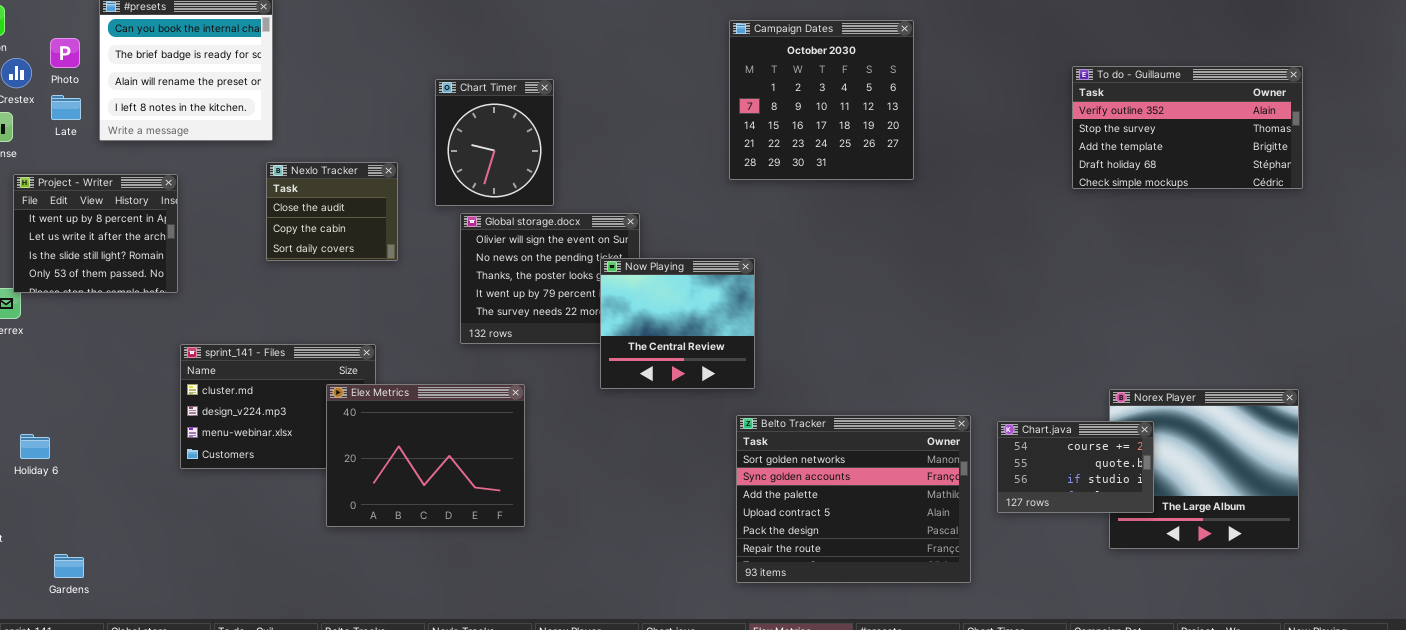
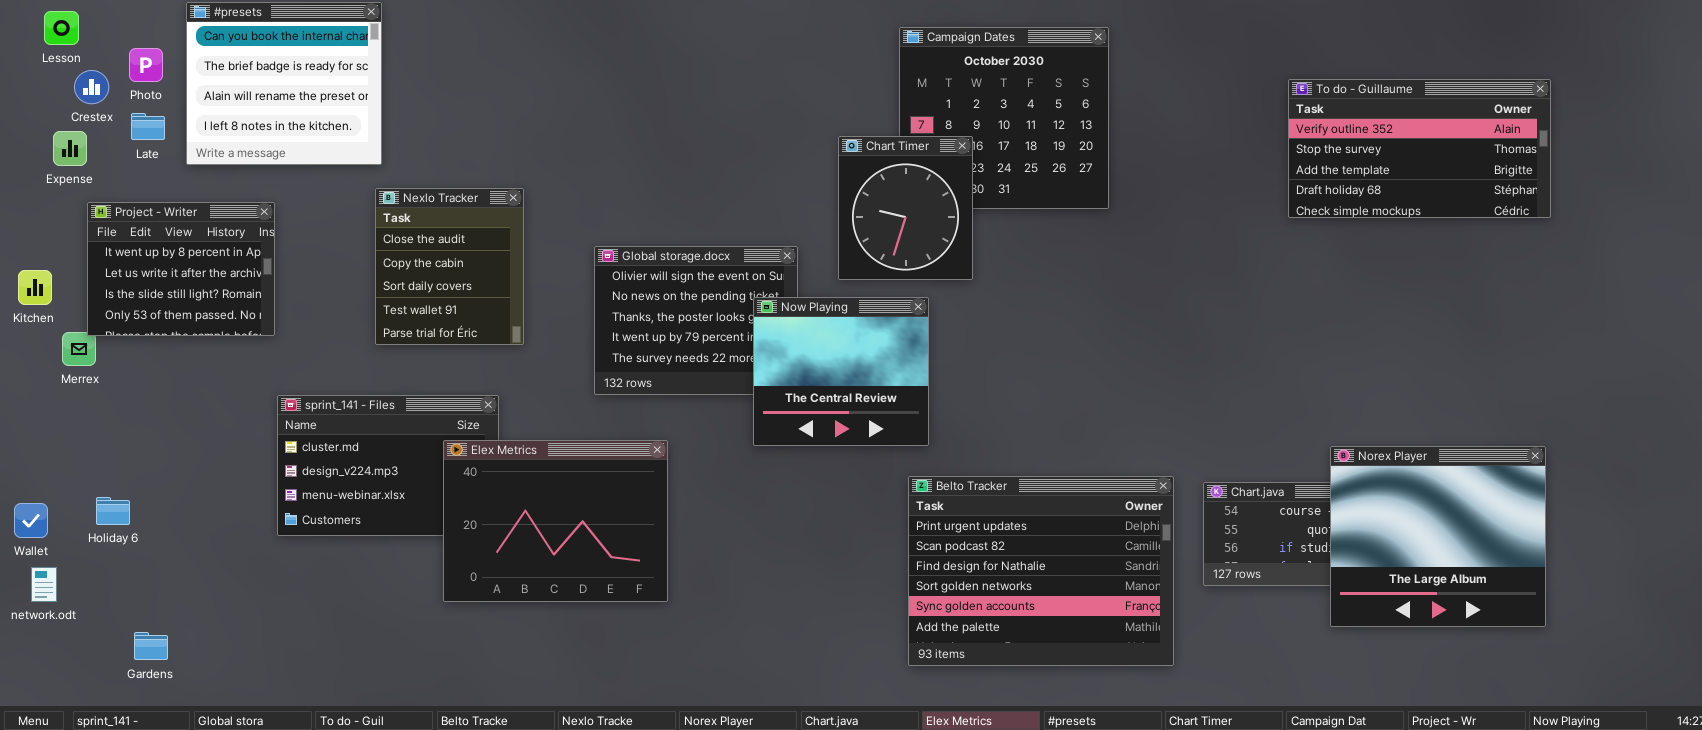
Chart Timer: [435,79,554,206] -> [838,136,973,280], moved
Nexlo Tracker: [266,162,398,261] -> [375,188,524,345], resized
Norex Player: [1109,389,1299,549] -> [1330,446,1546,627], raised
Belto Tracker: [736,415,971,583] -> [908,476,1174,666], scrolled up 3 rows

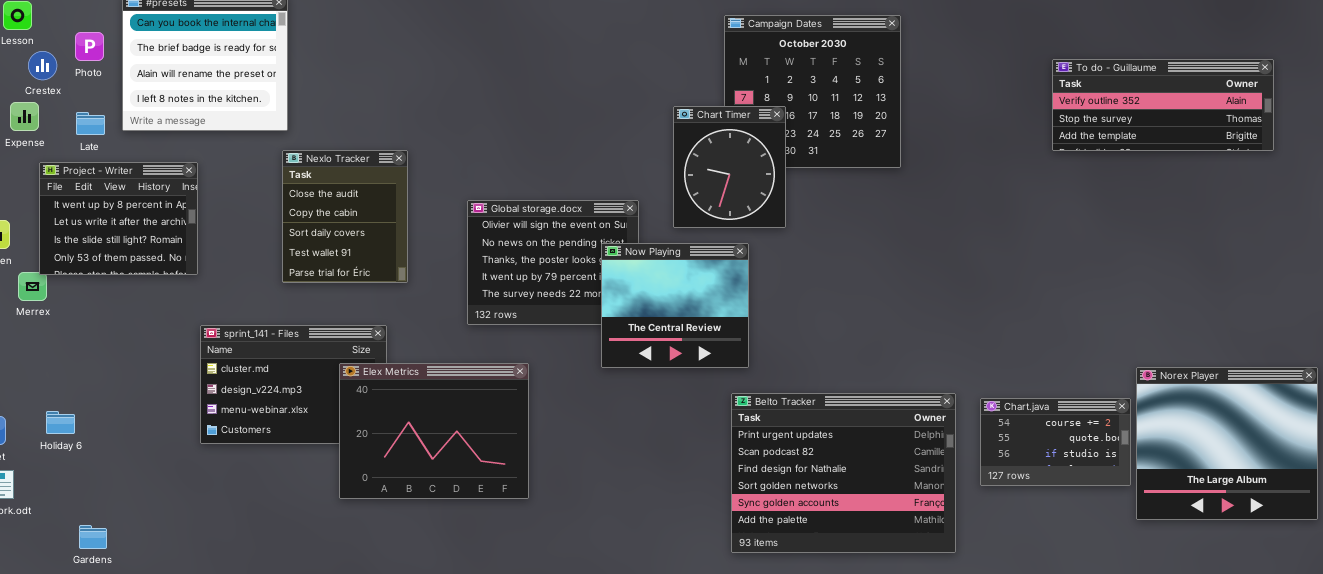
To do - Guillaume: [1288,79,1551,218] -> [1052,59,1274,151], resized
Late: [131,113,165,140] -> [76,112,105,135], moved
Norex Player: [1330,446,1546,627] -> [1136,367,1318,520], moved

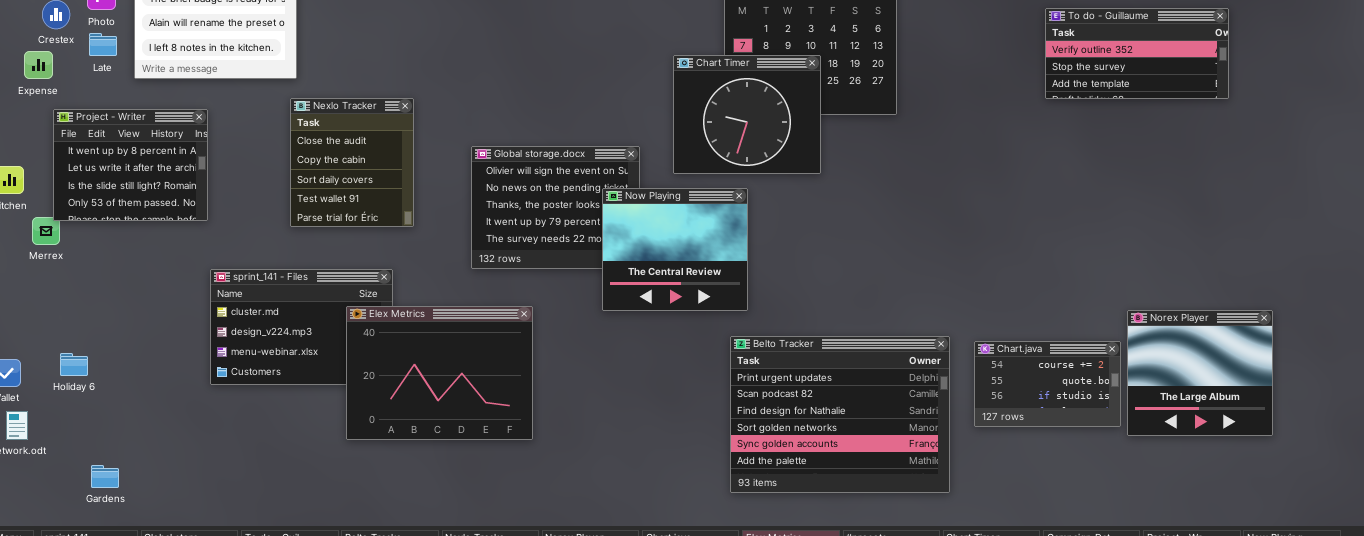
To do - Guillaume: [1052,59,1274,151] -> [1045,8,1229,99], resized
Chart Timer: [673,106,786,228] -> [673,55,821,174], resized
Late: [76,112,105,135] -> [89,33,117,56], moved
Norex Player: [1136,367,1318,520] -> [1127,310,1273,436], resized

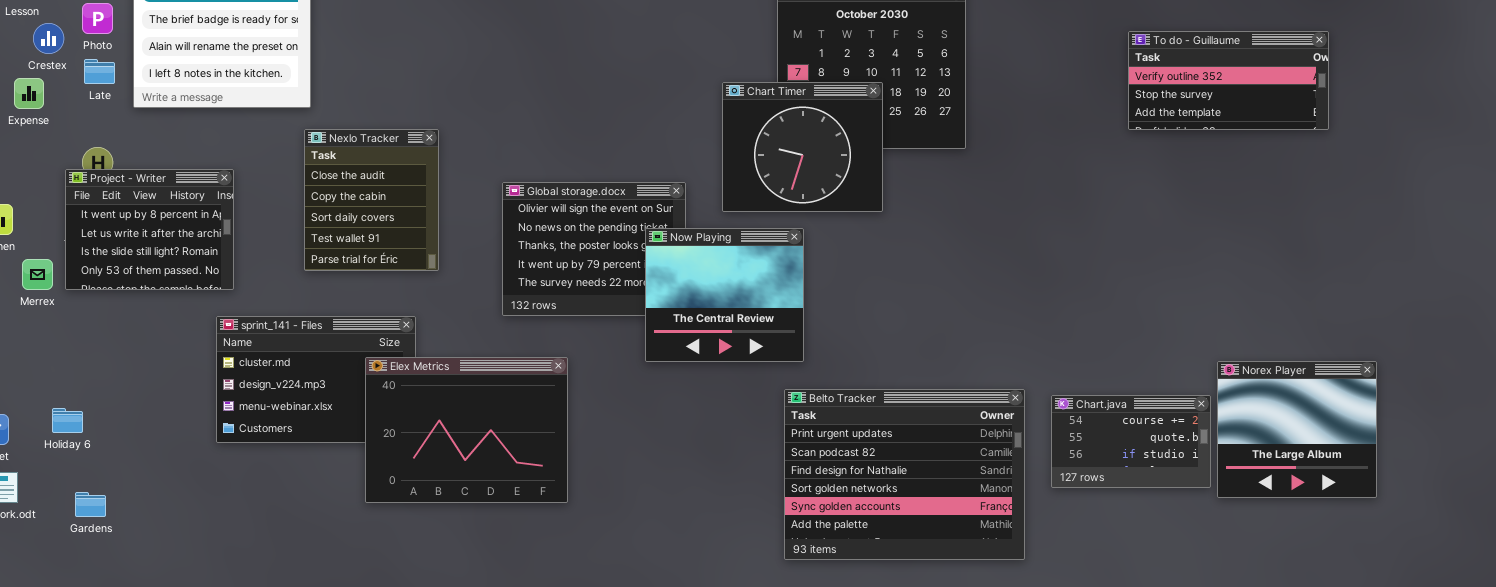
Project - Writer: [53,109,208,221] -> [65,169,234,290], moved
Gardens: [91,465,119,488] -> [75,492,106,517], moved

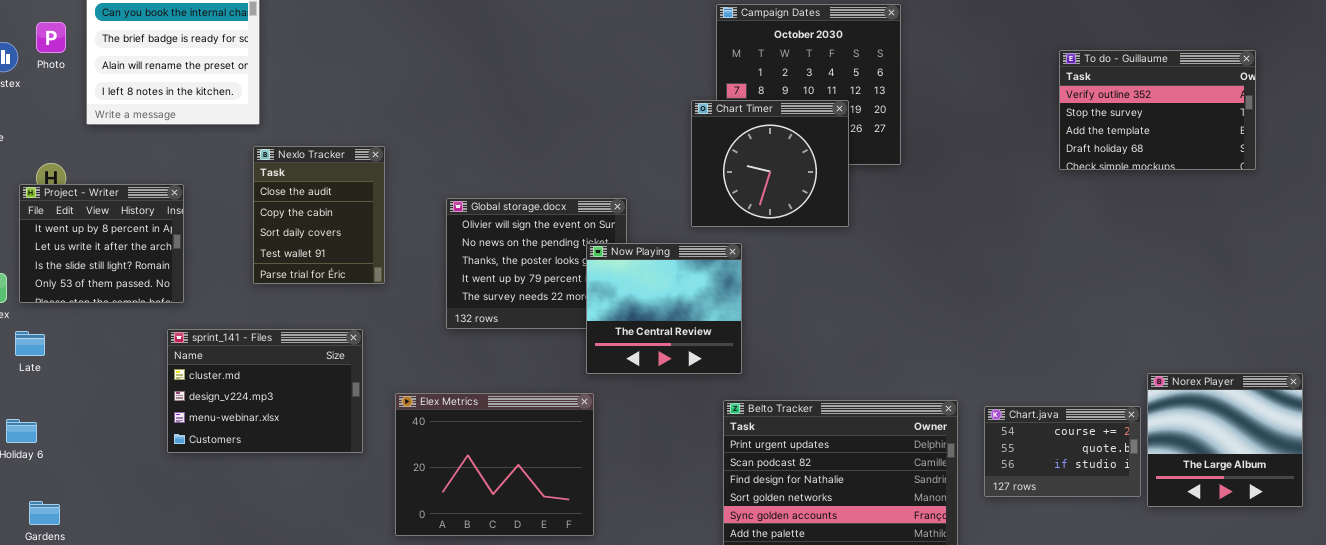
To do - Guillaume: [1128,31,1329,130] -> [1059,50,1256,170], resized
Late: [84,59,115,84] -> [15,331,45,356], moved
Chart Timer: [722,82,883,212] -> [691,100,849,227], moved
Elex Metrics: [365,357,568,503] -> [395,393,594,536], moved

